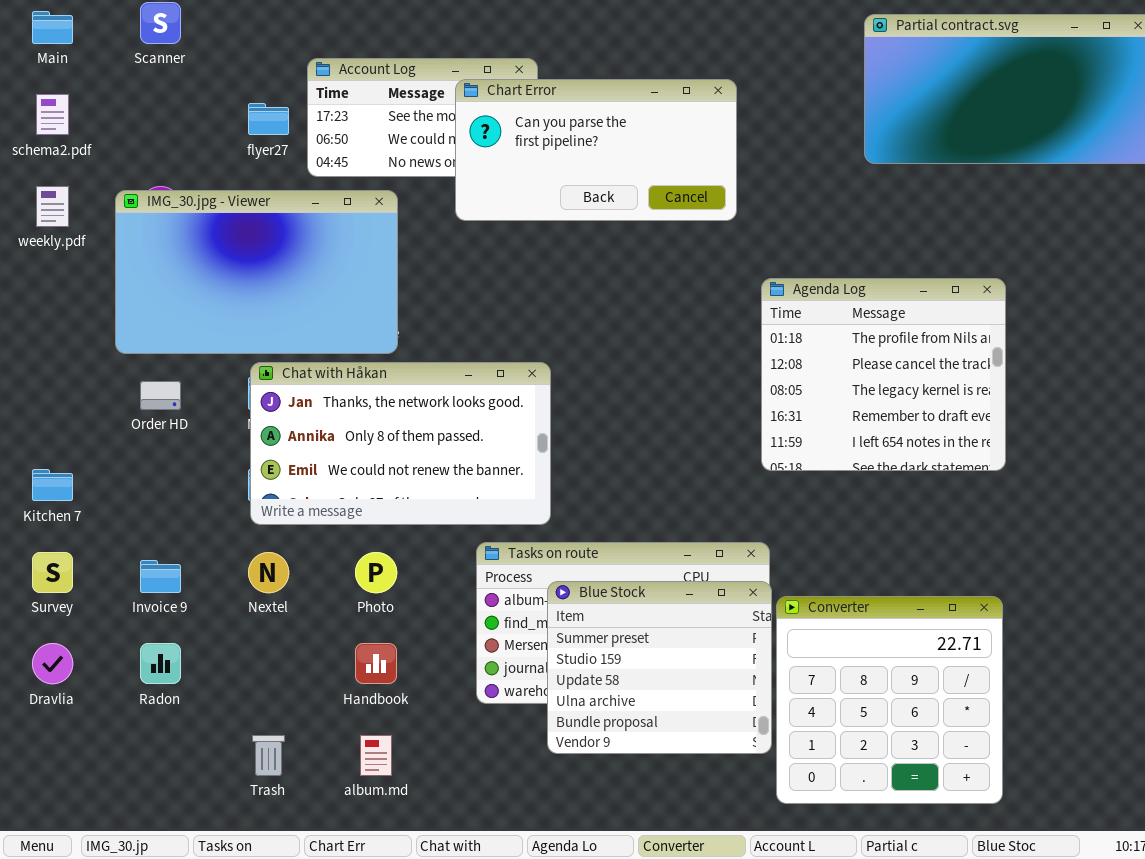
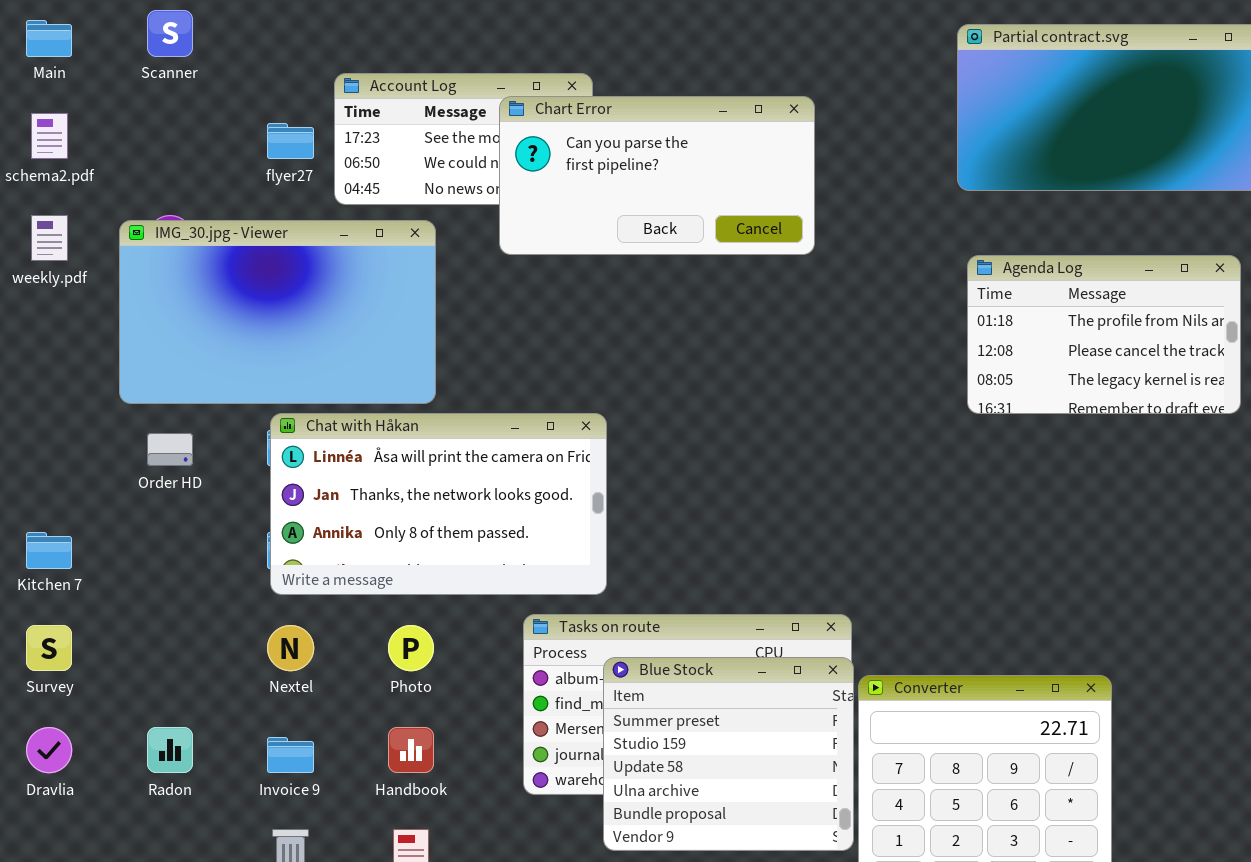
Agenda Log: [761,278,1006,471] -> [967,255,1241,414], moved, resized
Chat with Håkan: [250,362,551,525] -> [270,413,607,595], scrolled up 1 row
Invoice 9: [140,560,181,593] -> [267,737,314,773], moved

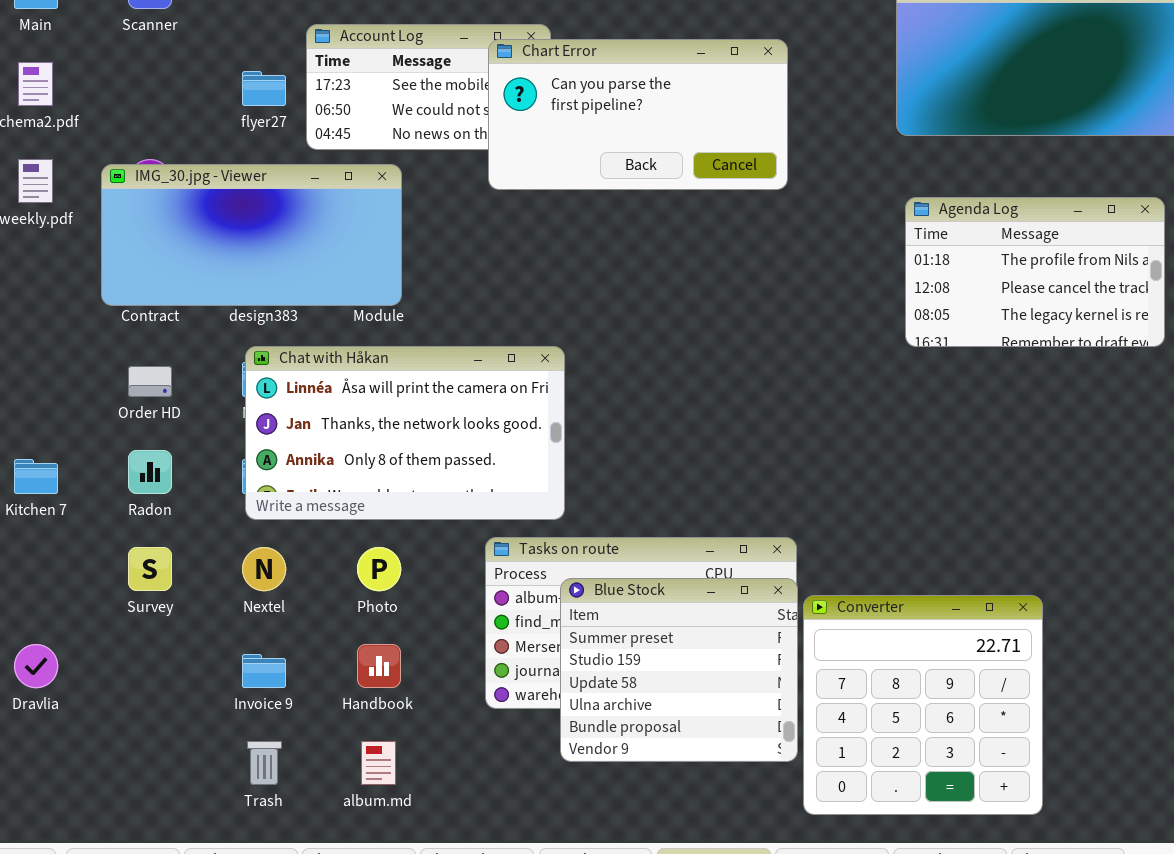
Chart Error: [499,96,815,255] -> [488,39,788,190], moved
IMG_30.jpg - Viewer: [119,220,436,404] -> [101,164,402,306], resized
Survey: [26,625,72,671] -> [128,547,172,591], moved
Radon: [147,727,193,773] -> [128,450,172,494], moved

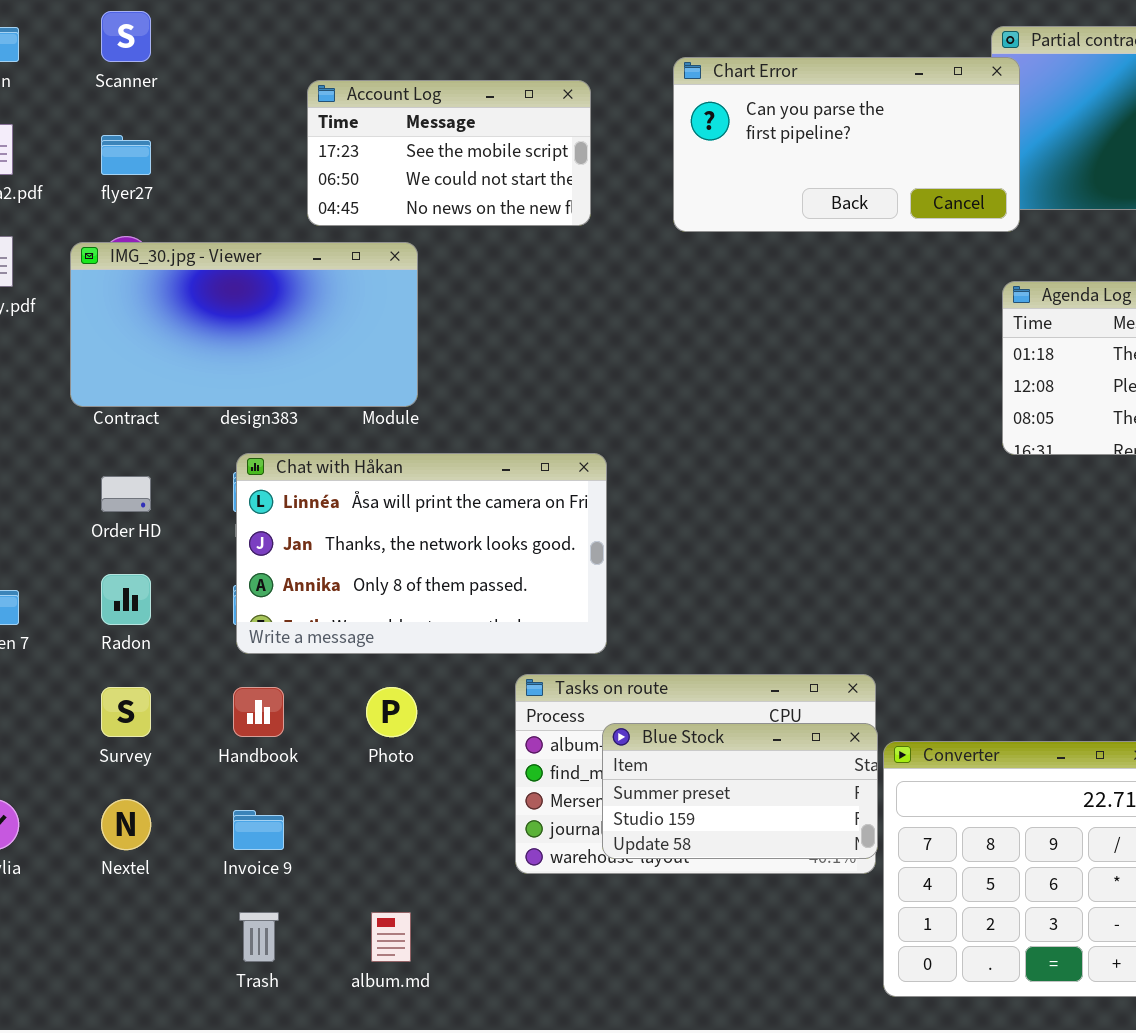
Chart Error: [488,39,788,190] -> [673,57,1020,232], moved
flyer27: [242,71,286,106] -> [101,135,151,175], moved
Nextel: [242,547,286,591] -> [101,799,151,850], moved
Blue Stock: [560,578,798,762] -> [602,723,878,859], resized
Handbook: [357,644,401,688] -> [233,687,284,737], moved

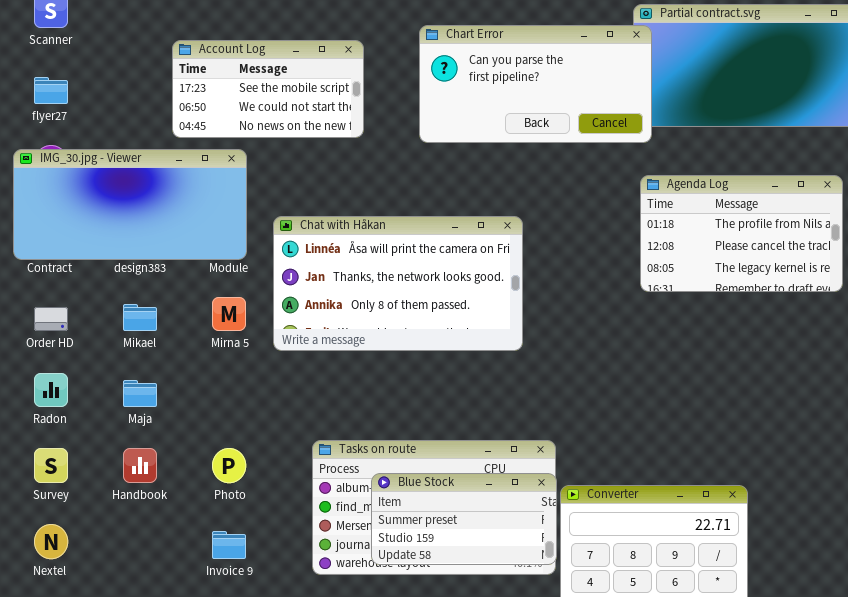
Chat with Håkan: [236,453,607,654] -> [273,216,523,351], moved
Invoice 9: [233,810,284,850] -> [212,531,246,559], moved

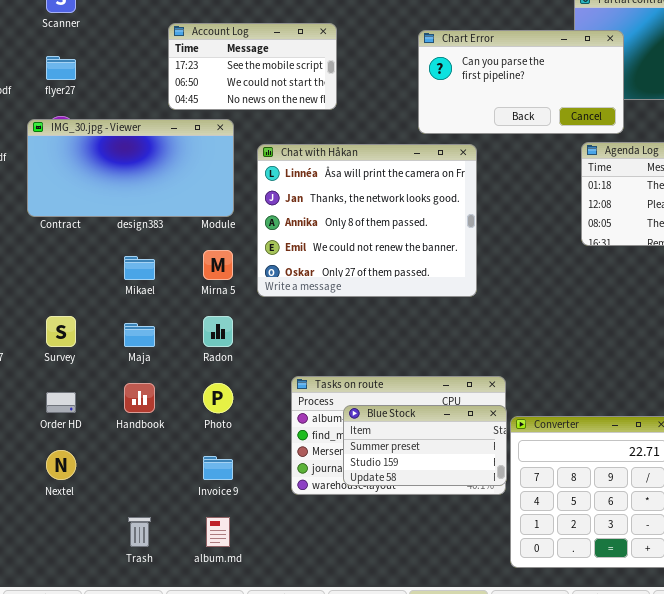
Chart Error: [419,25,652,143] -> [418,30,624,134], moved
Chat with Håkan: [273,216,523,351] -> [257,144,477,297], resized
Order HD: [34,307,68,331] -> [46,392,76,413], moved
Radon: [34,373,68,407] -> [203,316,233,347], moved
Survey: [34,448,68,483] -> [46,316,76,347], moved

